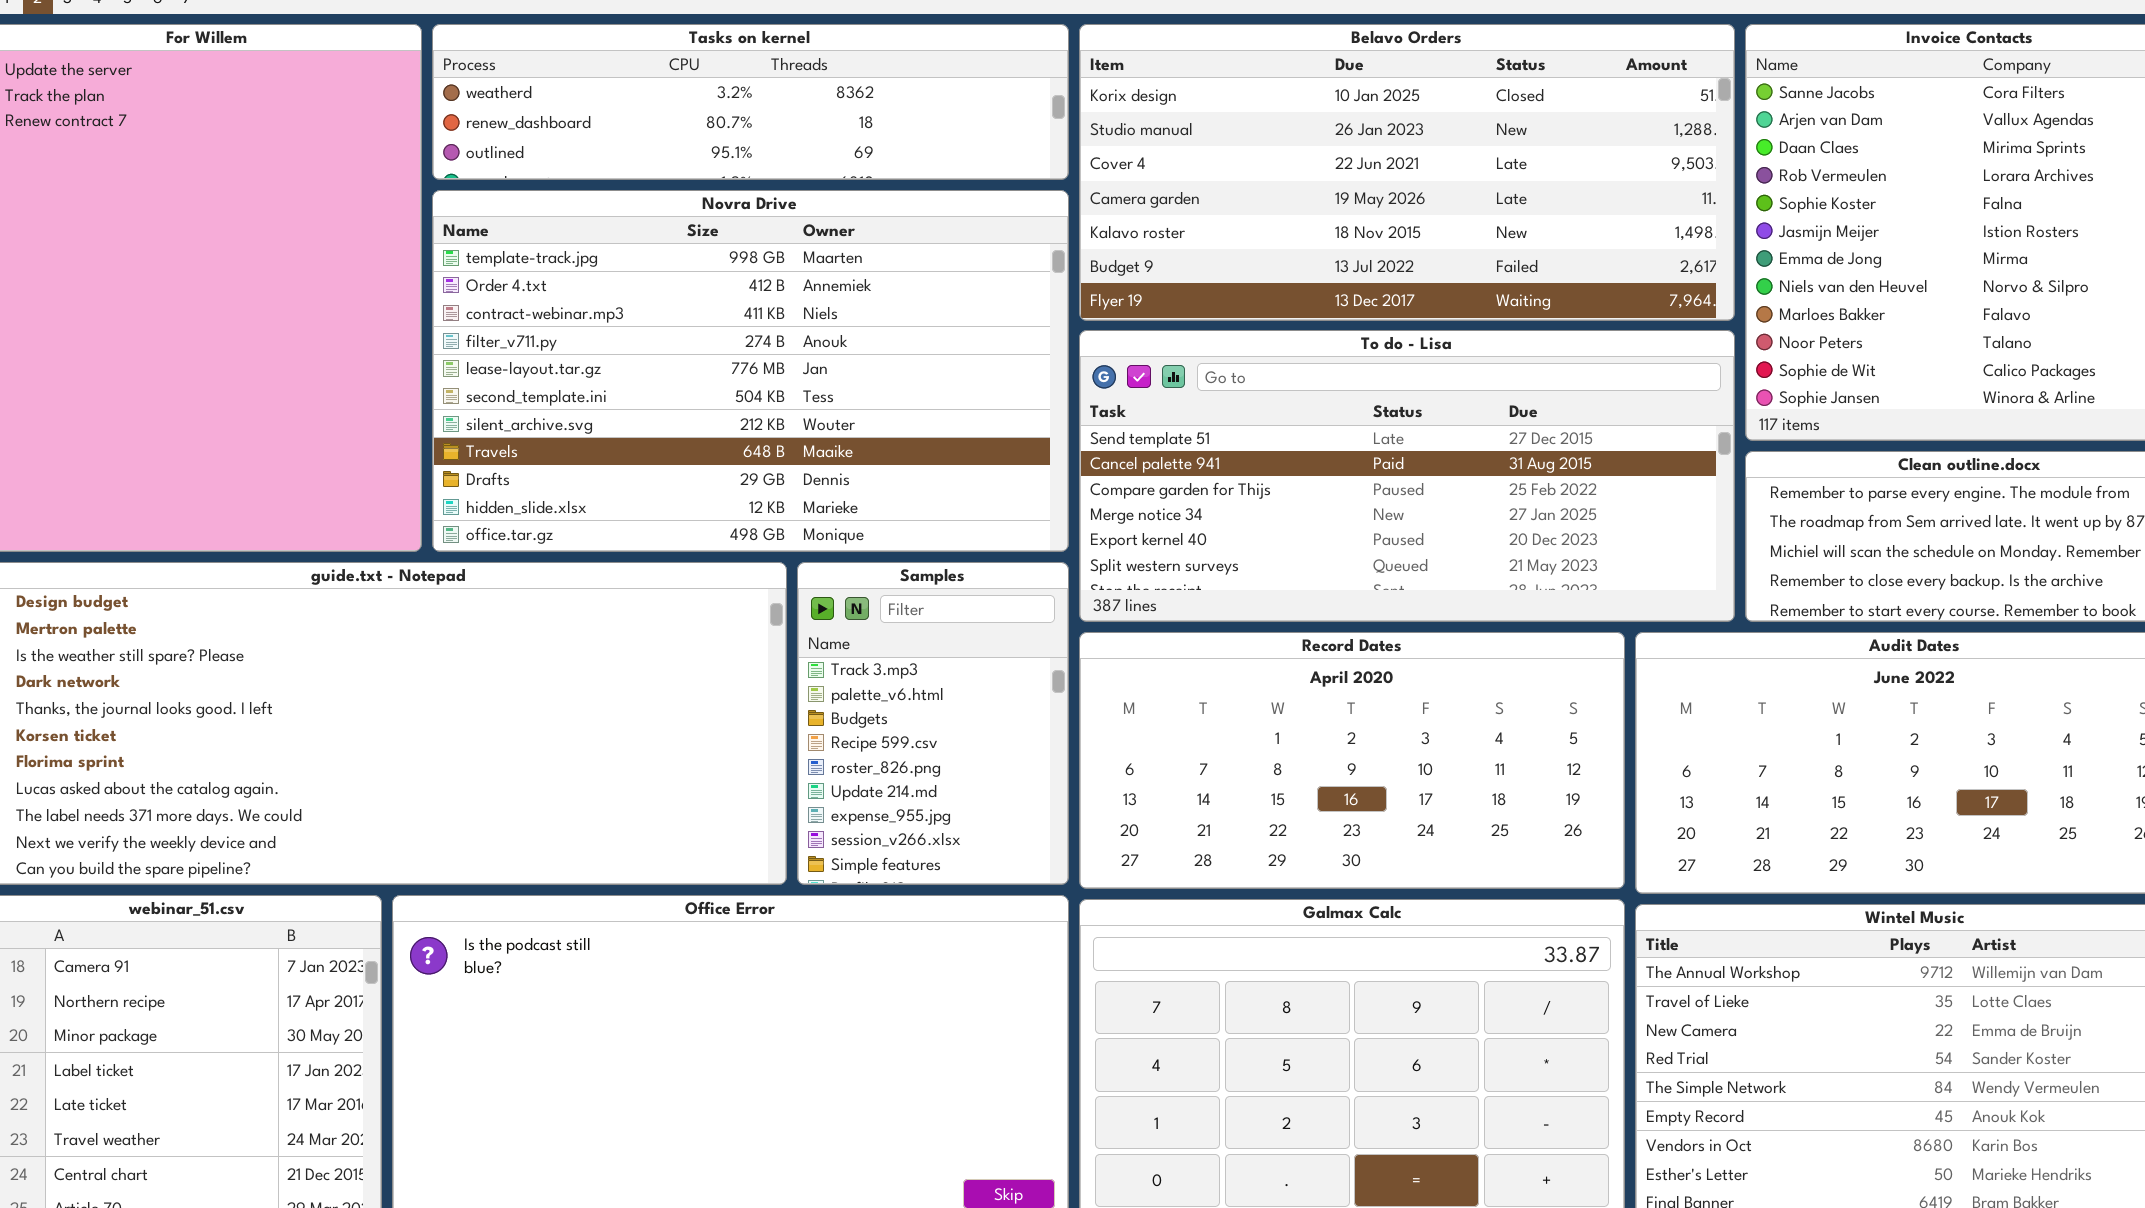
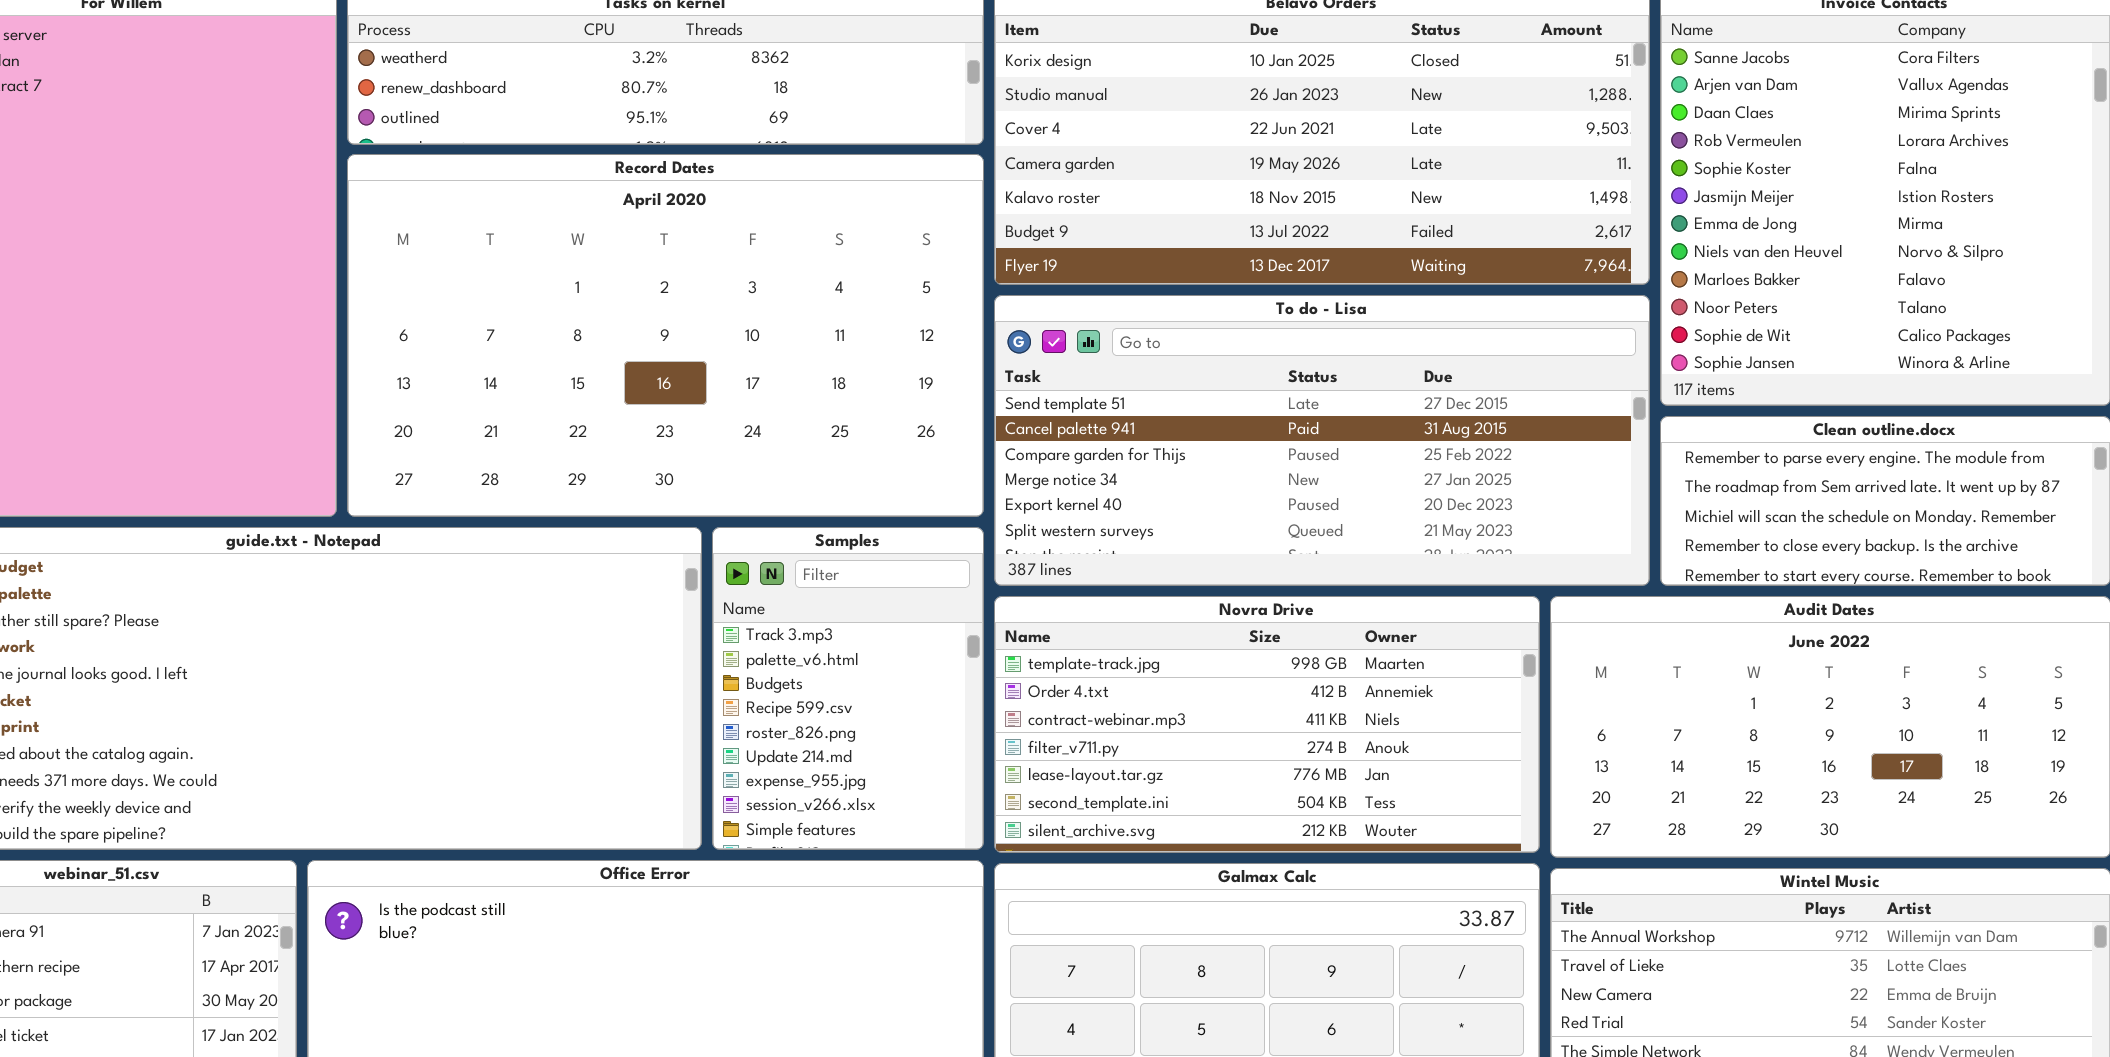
Novra Drive: [432,190,1069,552] -> [994,596,1540,853], moved, resized
Record Dates: [1079,632,1625,889] -> [347,154,984,517], moved, resized

